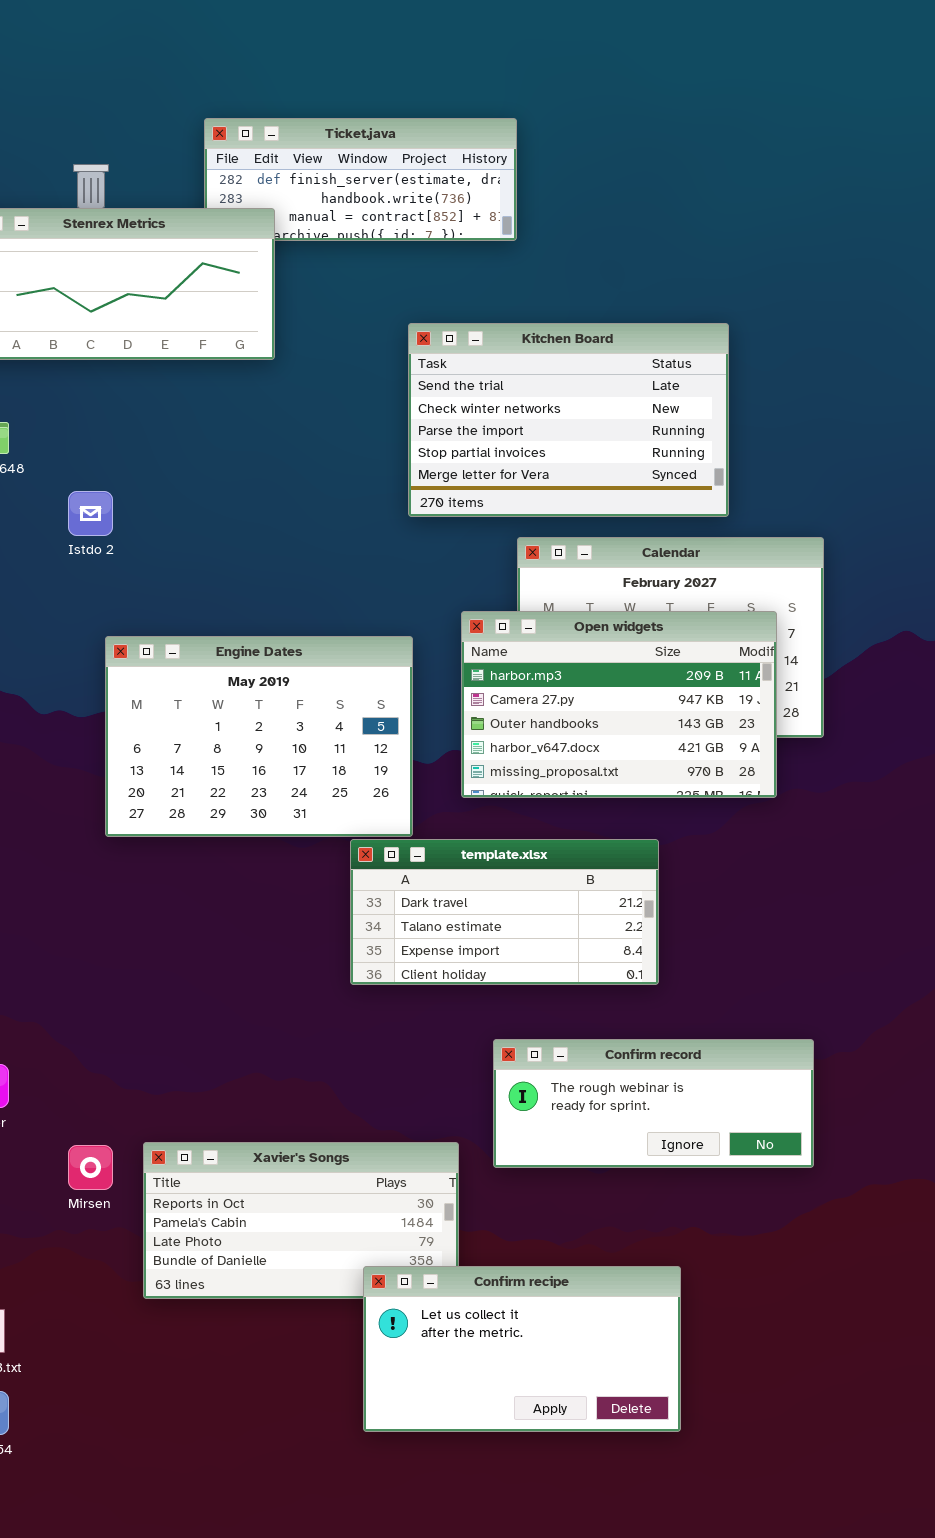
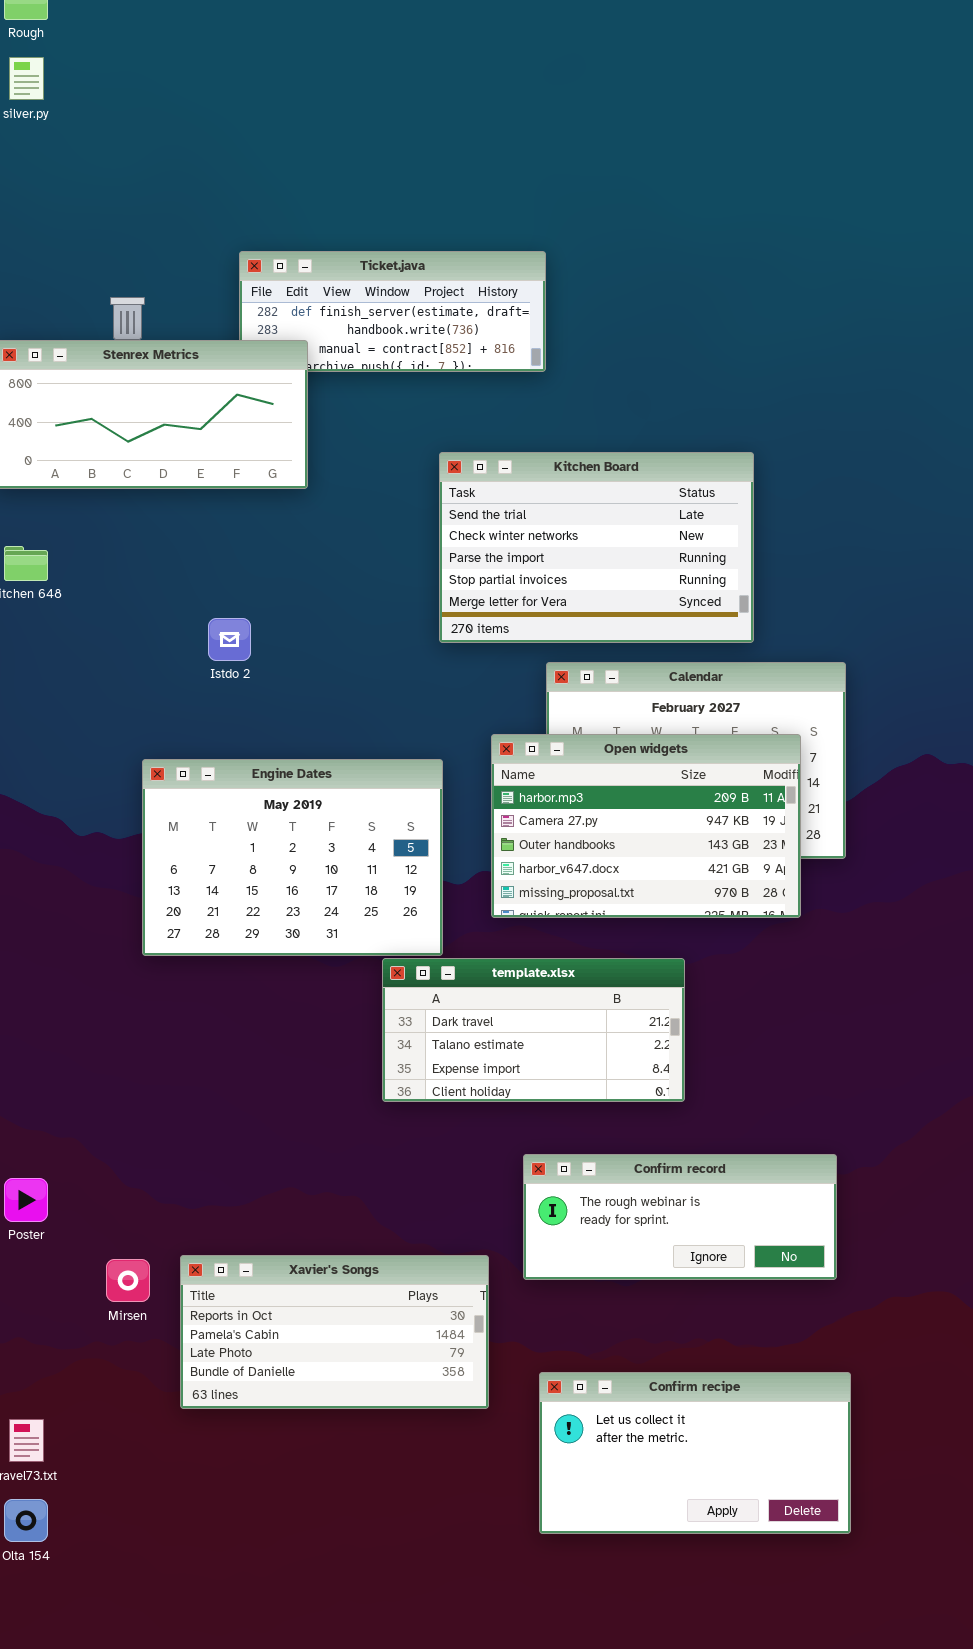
Istdo 2: [68,491,113,536] -> [208,618,251,661], moved
Confirm recipe: [363,1266,681,1432] -> [539,1372,851,1534], moved

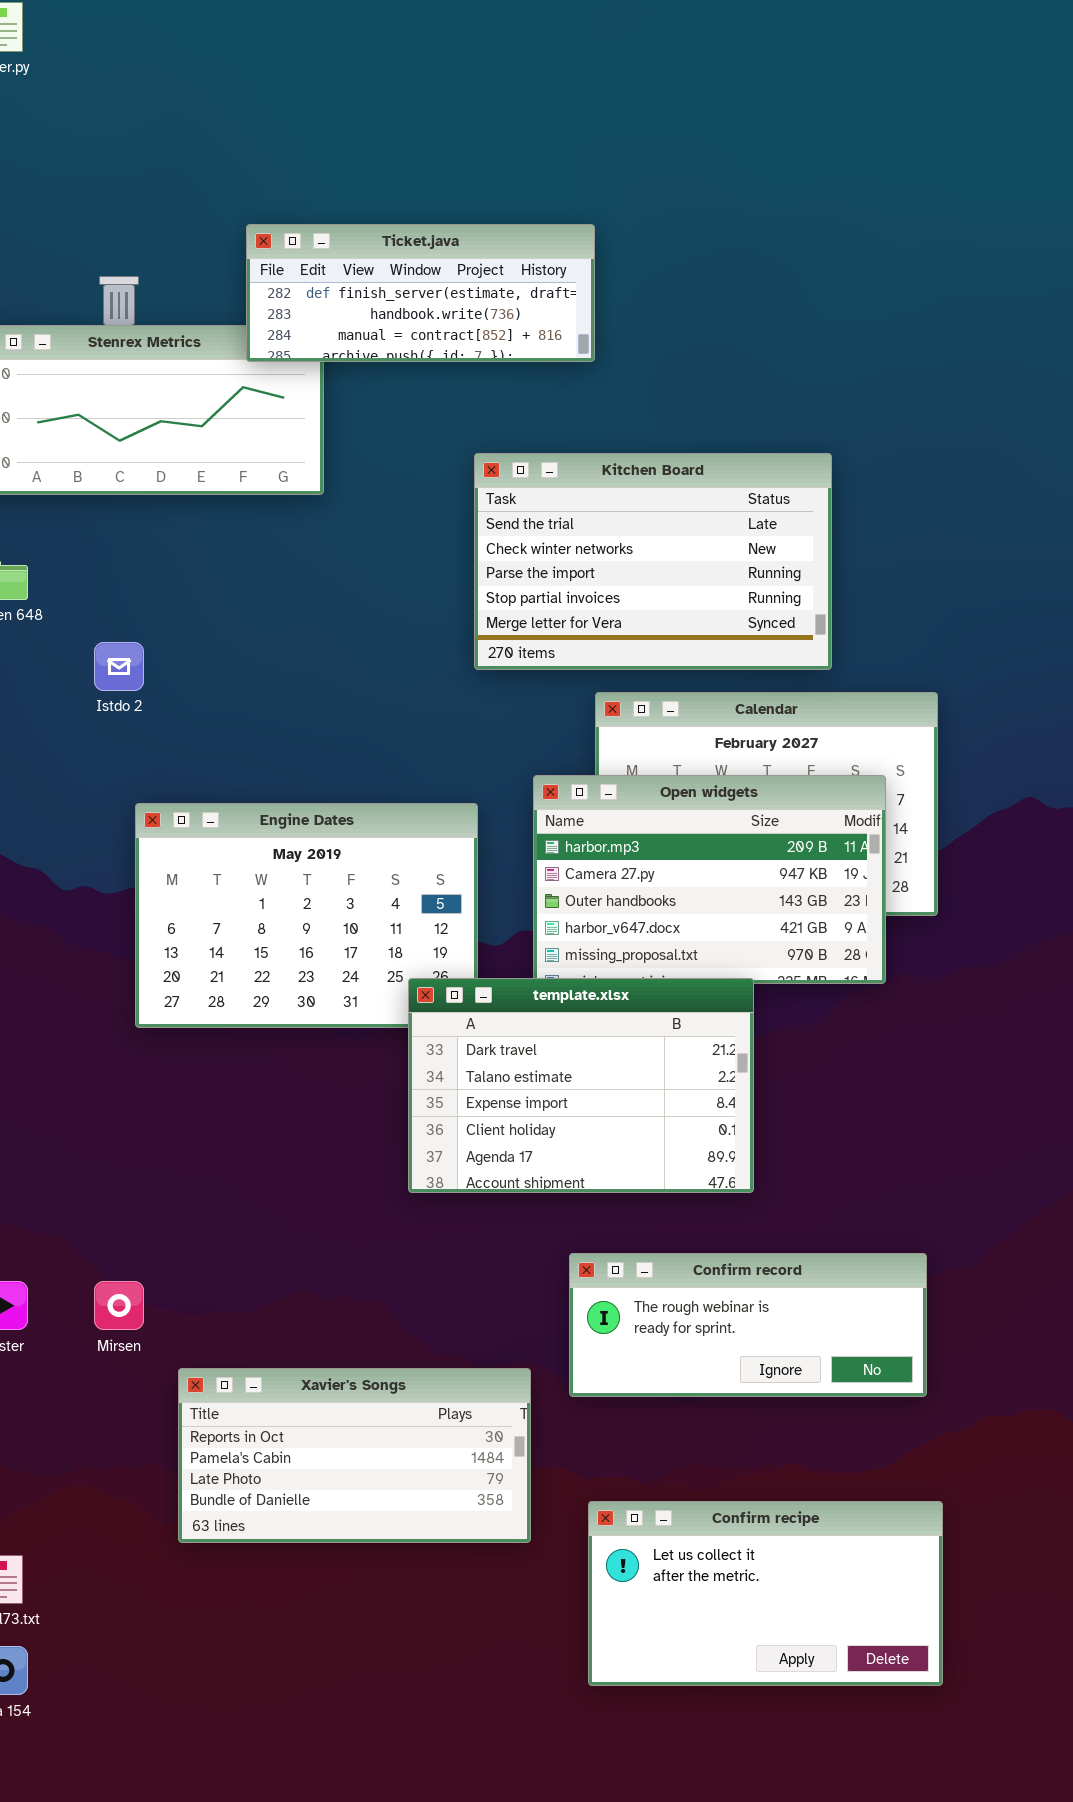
Ticket.java: [239,251,546,372] -> [246,224,595,362], raised
Istdo 2: [208,618,251,661] -> [94,642,144,691], moved
template.xlsx: [382,958,685,1102] -> [408,978,754,1193], resized
Mirsen: [106,1259,150,1302] -> [94,1281,144,1330], moved

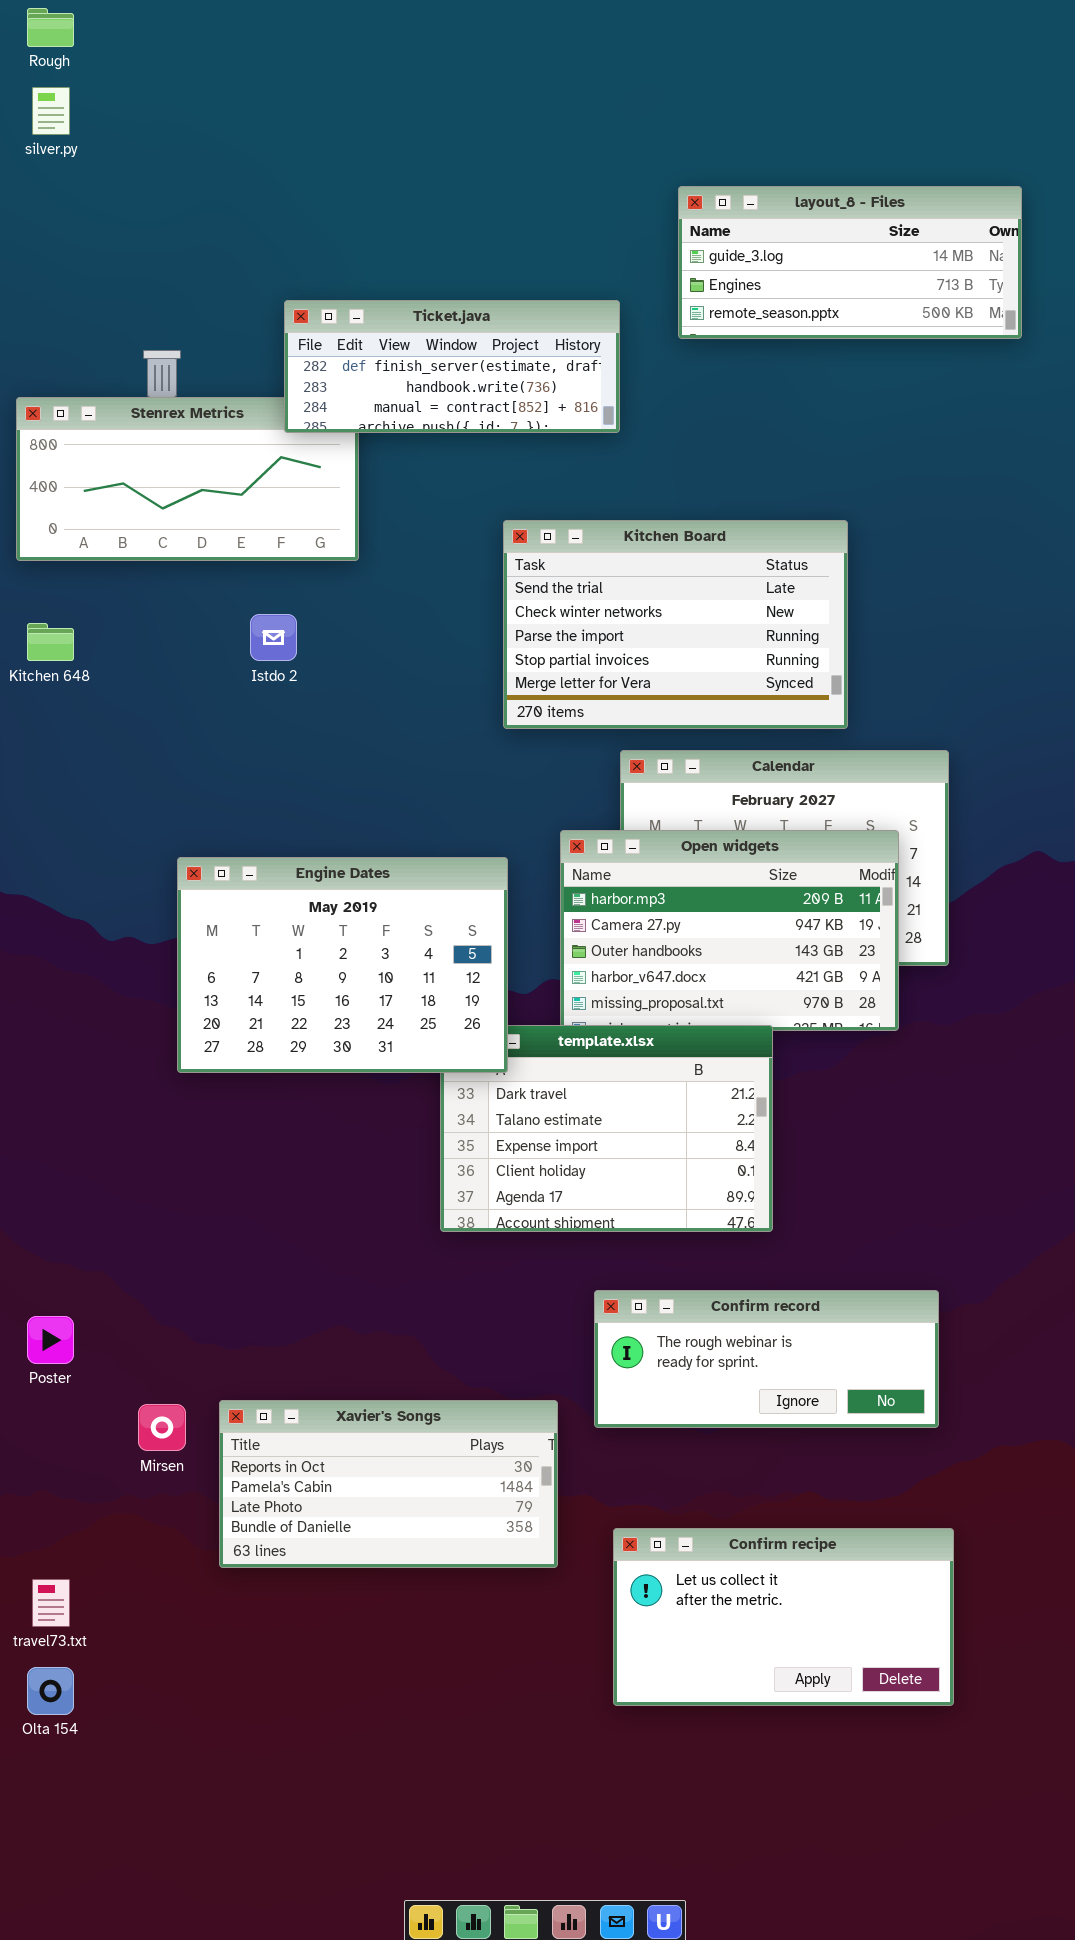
layout_8 - Files: none -> [678,186,1022,339], opened
Istdo 2: [94,642,144,691] -> [250,614,297,661], moved
Engine Dates: [135,803,478,1028] -> [177,857,508,1073], raised
Mirsen: [94,1281,144,1330] -> [138,1404,186,1451], moved

